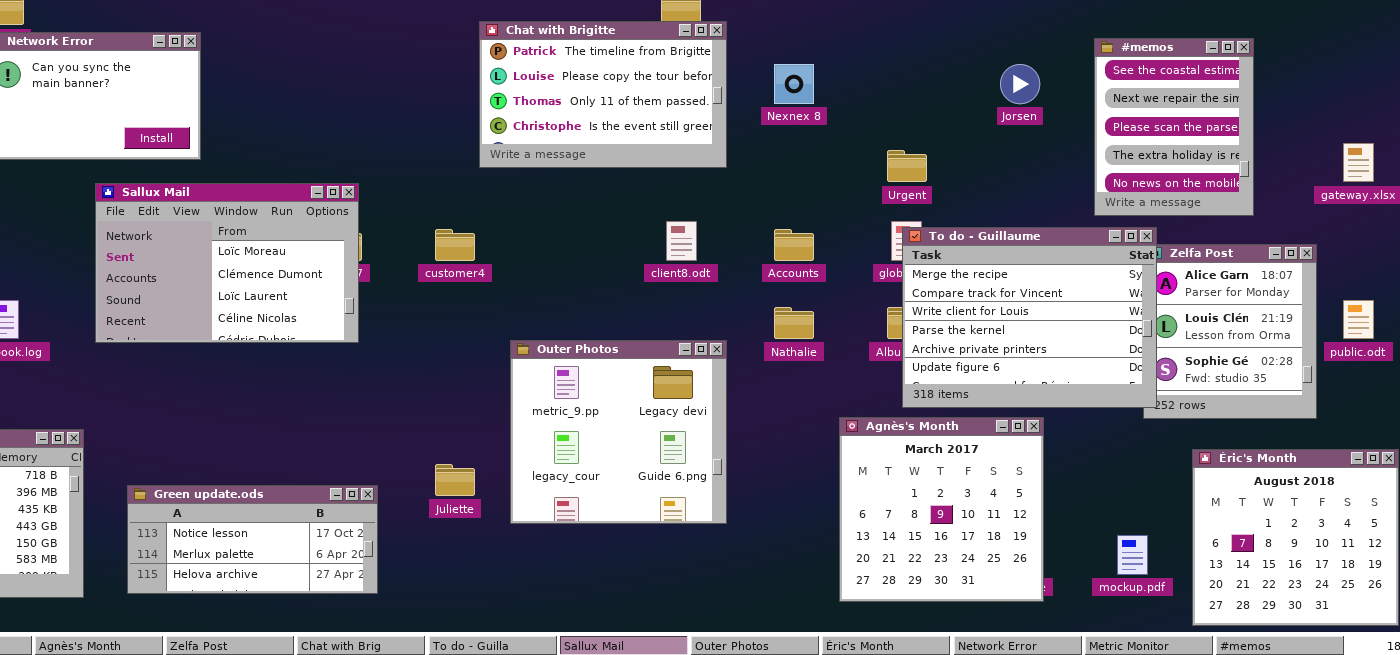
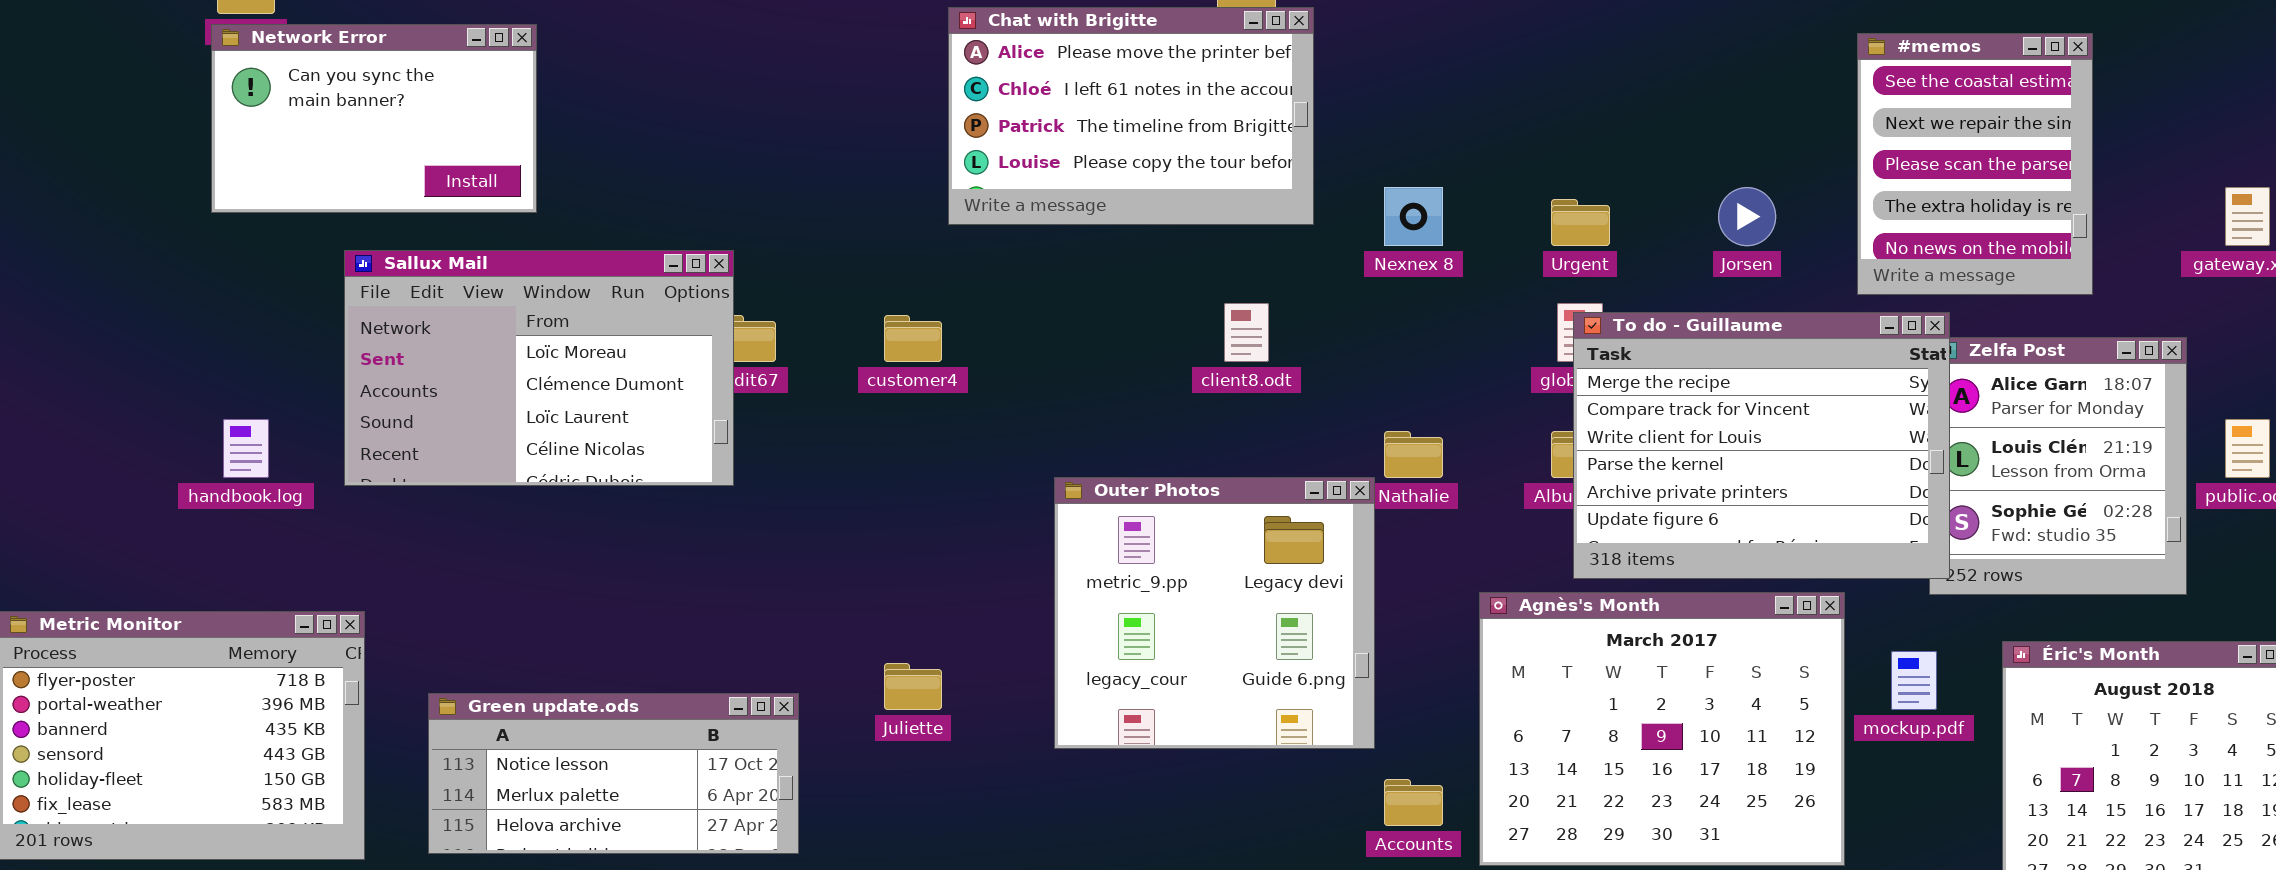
Chat with Brigitte: [479,21,727,168] -> [948,7,1314,225], scrolled up 2 rows
Nexnex 8: [774,64,814,104] -> [1384,187,1443,246], moved
Jorsen: [1000,64,1040,104] -> [1718,187,1776,246], moved
Sallux Mail: [95,183,359,343] -> [344,250,734,486], moved
Accounts: [774,229,814,261] -> [1384,779,1443,826], moved
Outer Photos: [510,340,727,524] -> [1054,477,1375,749], moved
Agnès's Month: [839,417,1044,602] -> [1479,592,1845,866], resized
mockup.pdf: [1117,535,1148,575] -> [1891,651,1937,710], moved

